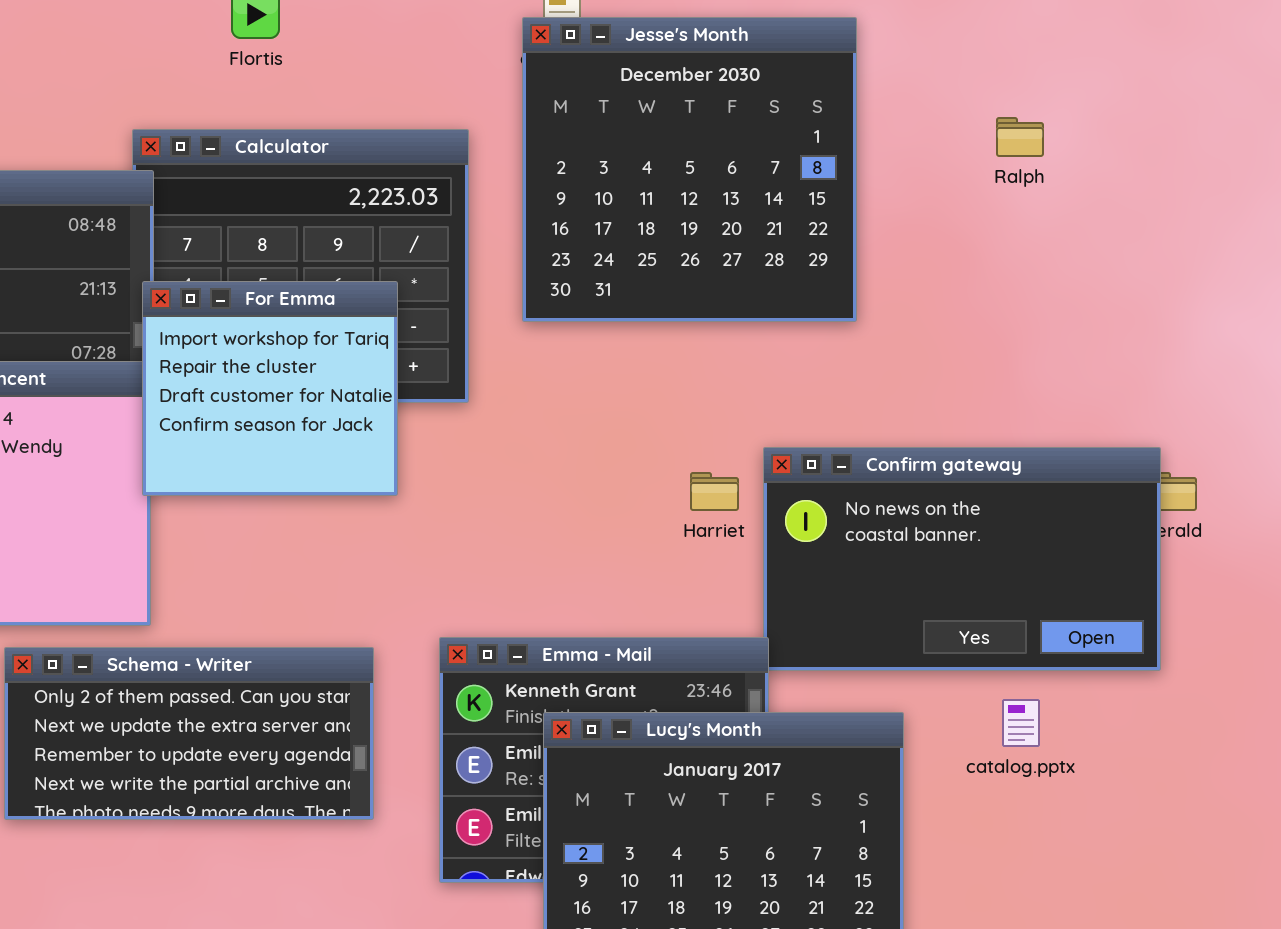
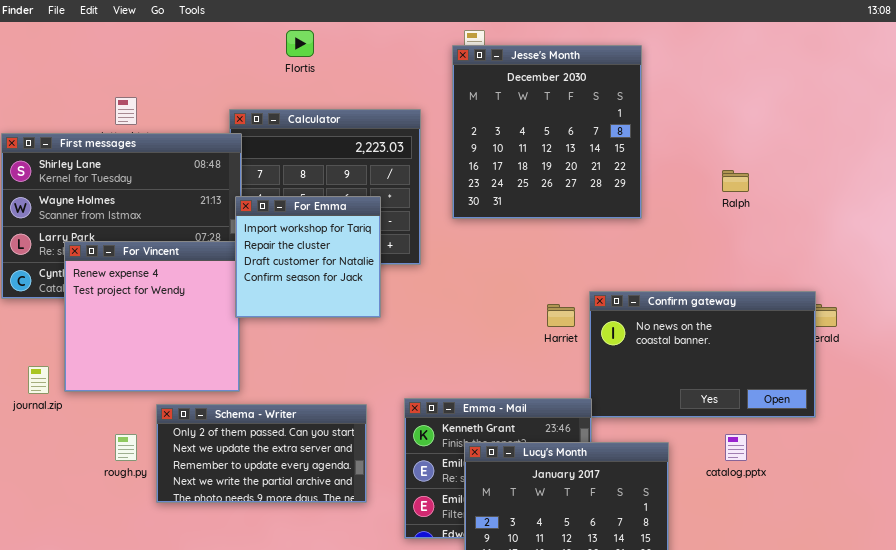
Ralph: [996,117,1044,157] -> [722,170,749,192], moved

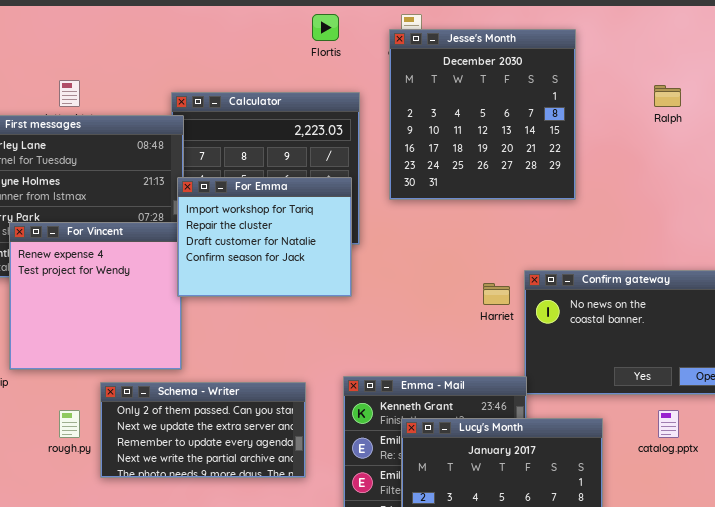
Flortis: [286,30,314,57] -> [312,14,339,41], moved
Ralph: [722,170,749,192] -> [654,85,681,107], moved
For Emma: [235,196,381,318] -> [177,177,352,297], resized

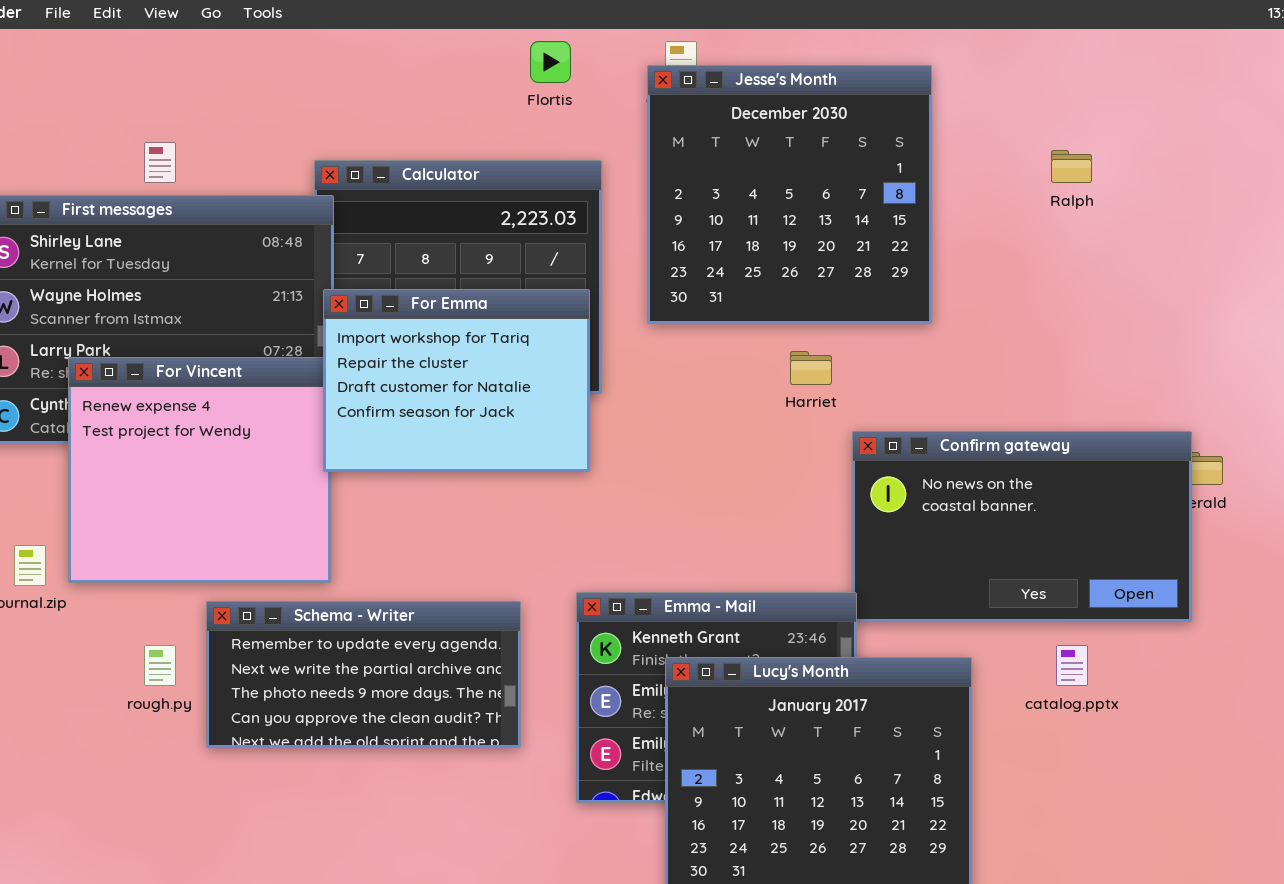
Harriet: [483,283,510,305] -> [790,351,832,385], moved
Schema - Writer: [100,382,306,478] -> [206,601,521,748], scrolled down 2 rows

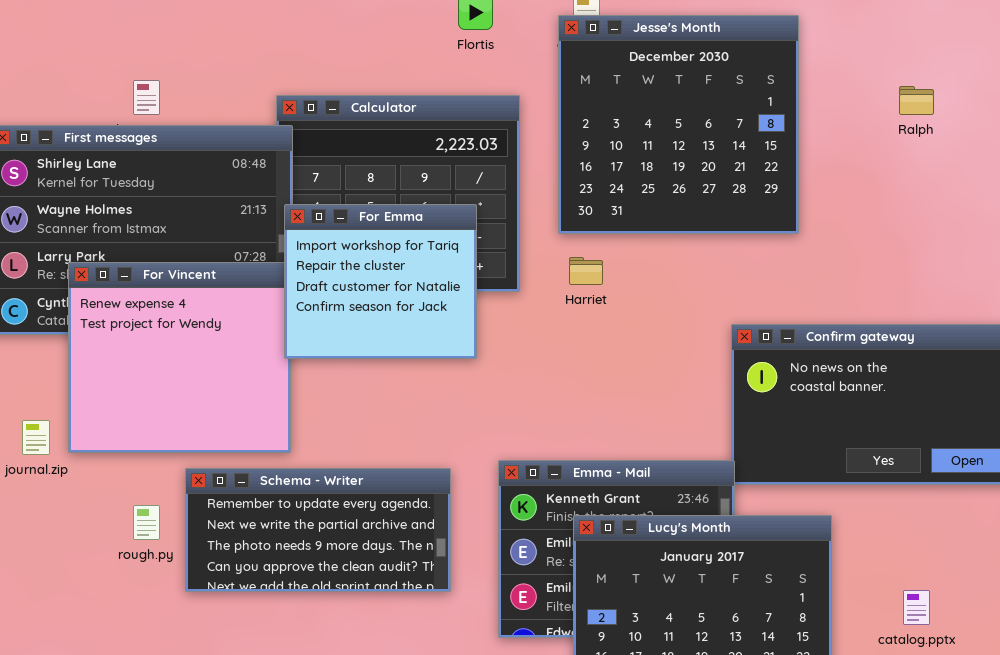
For Emma: [323,289,590,472] -> [284,204,477,359], resized
Harriet: [790,351,832,385] -> [569,257,603,285], moved
catalog.pptx: [1056,645,1088,686] -> [903,590,930,625], moved

